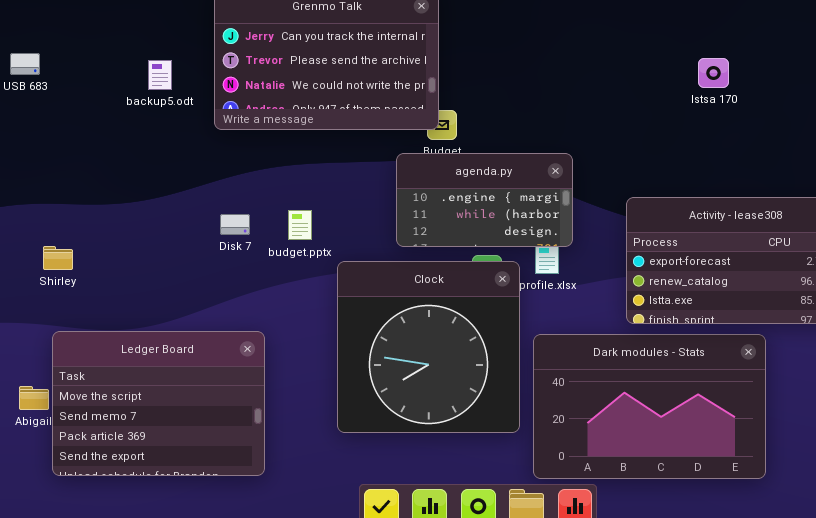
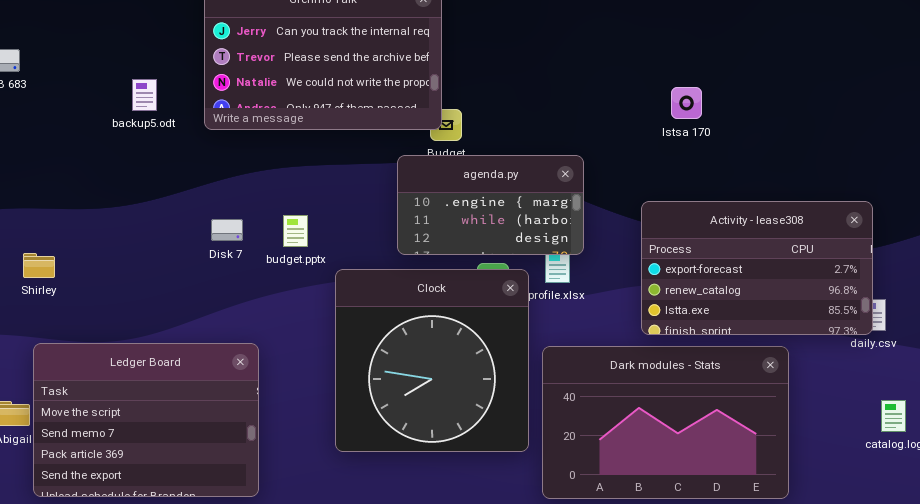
Istsa 170: [698,58,729,88] -> [671,87,702,119], moved
backup5.odt: [148,60,172,90] -> [132,79,157,111], moved

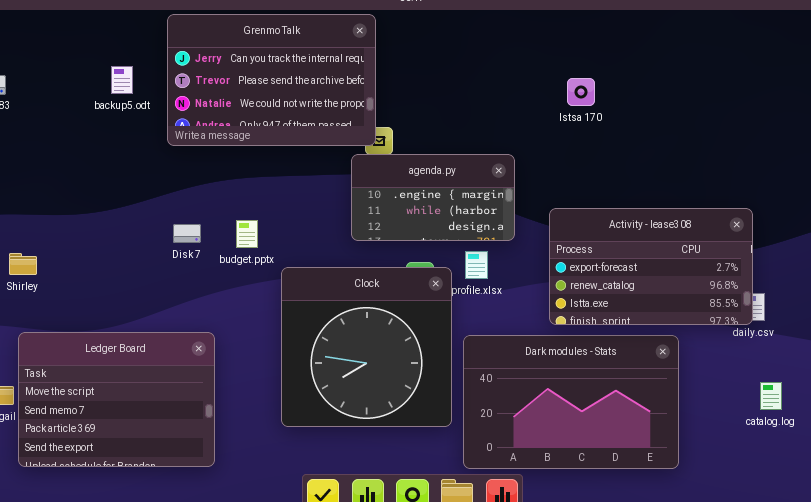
backup5.odt: [132,79,157,111] -> [111,66,133,94], moved
Istsa 170: [671,87,702,119] -> [567,78,595,106], moved
agenda.py: [397,155,584,255] -> [351,154,515,241], moved

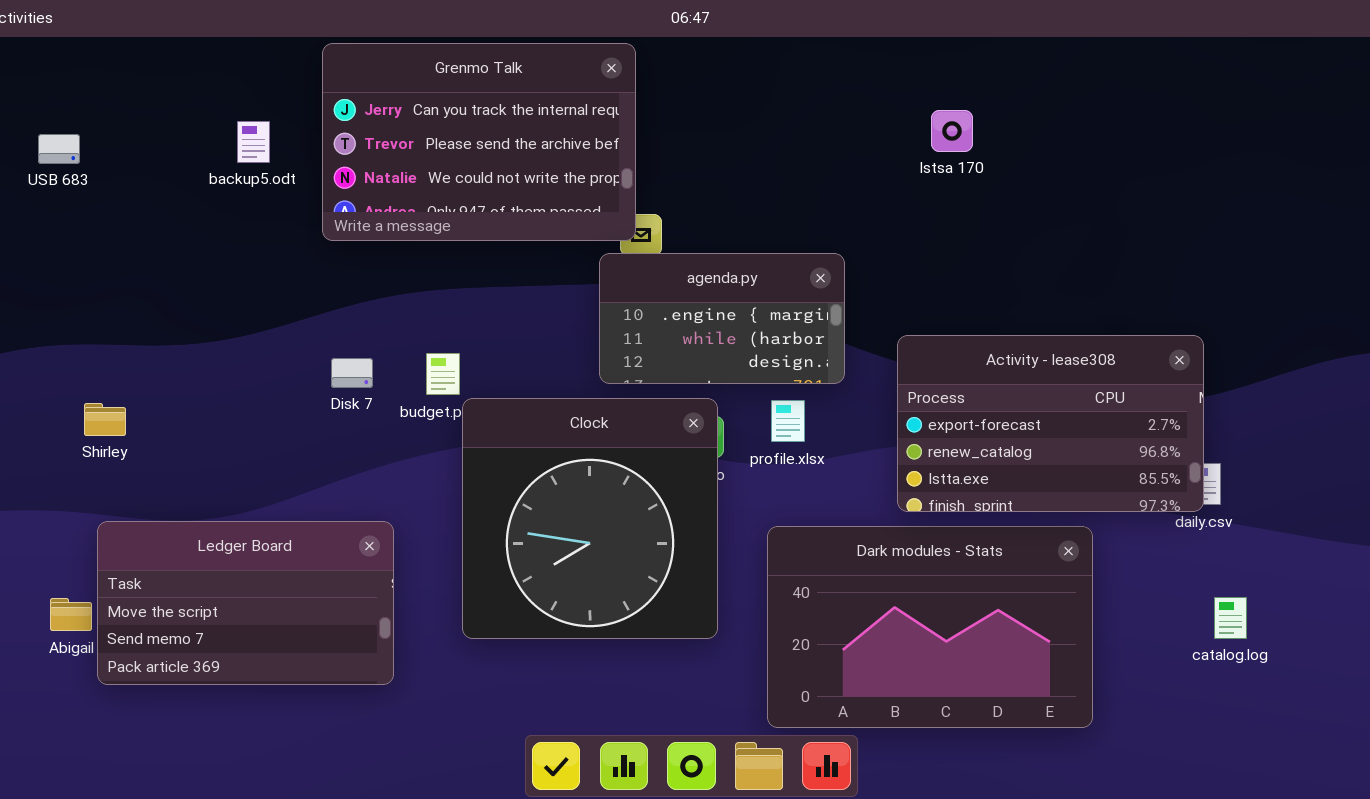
Istsa 170: [567,78,595,106] -> [931,110,973,152], moved
Clock: [281,267,452,427] -> [462,398,718,639], moved
Ledger Board: [18,332,215,467] -> [97,521,394,685], resized

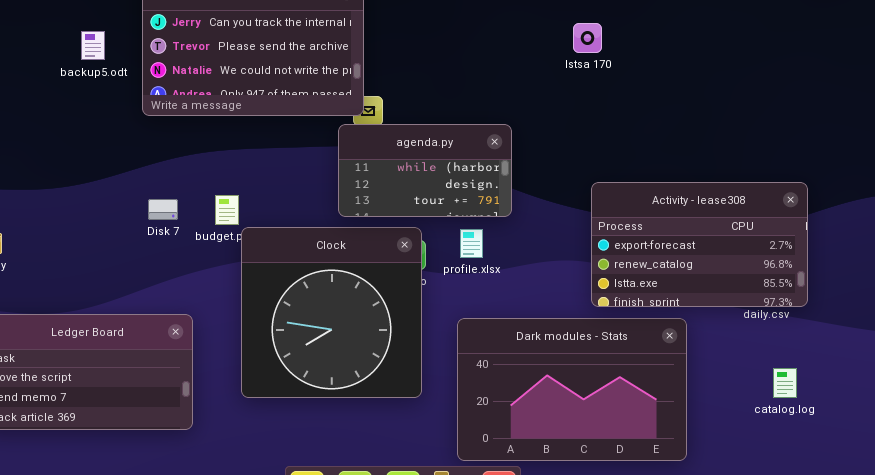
agenda.py: [599,253,845,384] -> [338,124,512,217], scrolled down 1 row
Activity - lease308: [897,335,1204,512] -> [591,182,808,307], moved

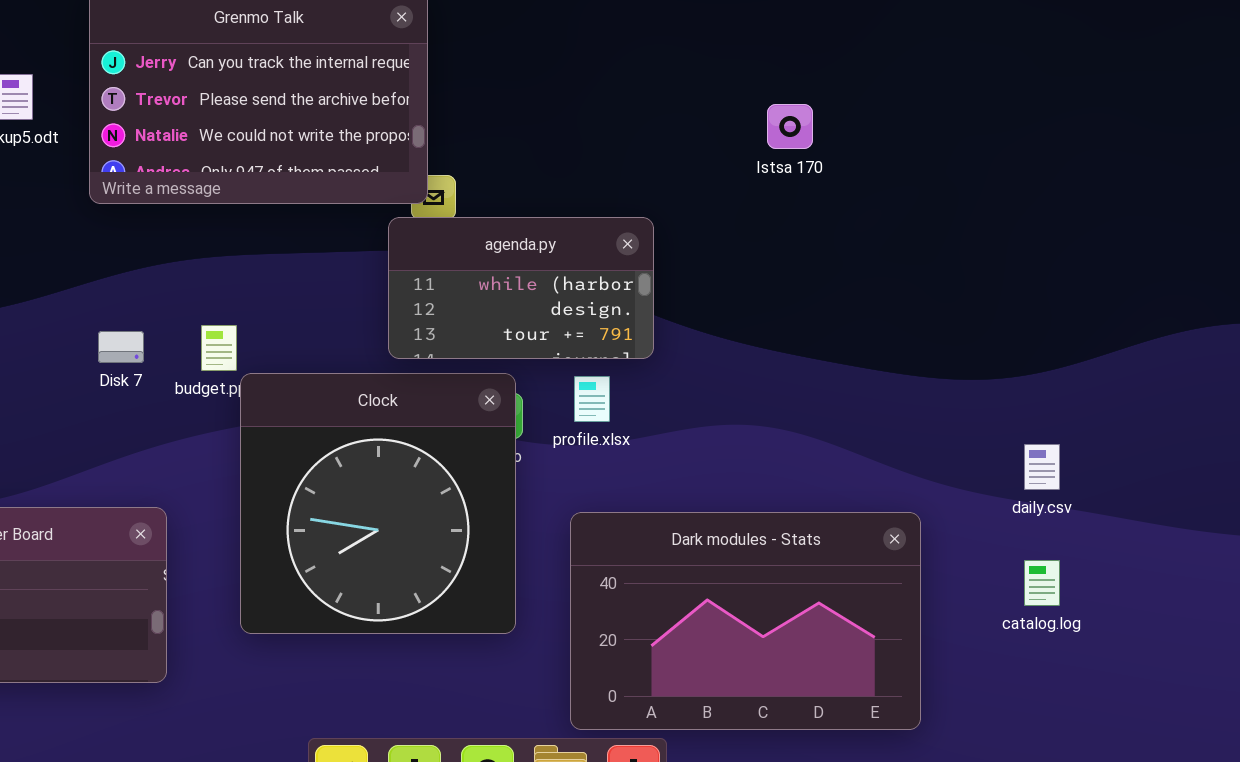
Istsa 170: [573,23,602,53] -> [767,104,813,149], moved
Activity - lease308: [591,182,808,307] -> none, closed
catalog.log: [773,368,797,398] -> [1024,560,1060,606], moved

